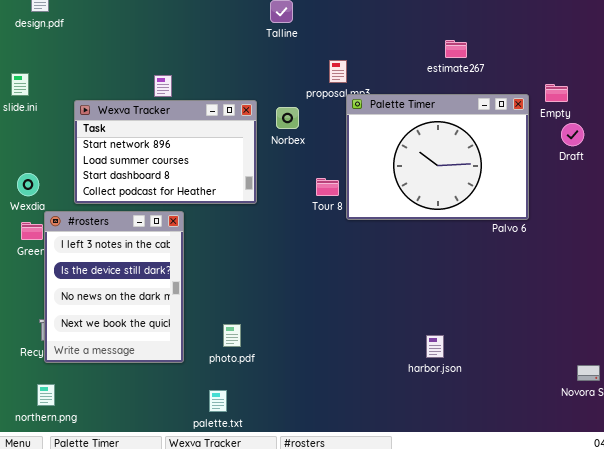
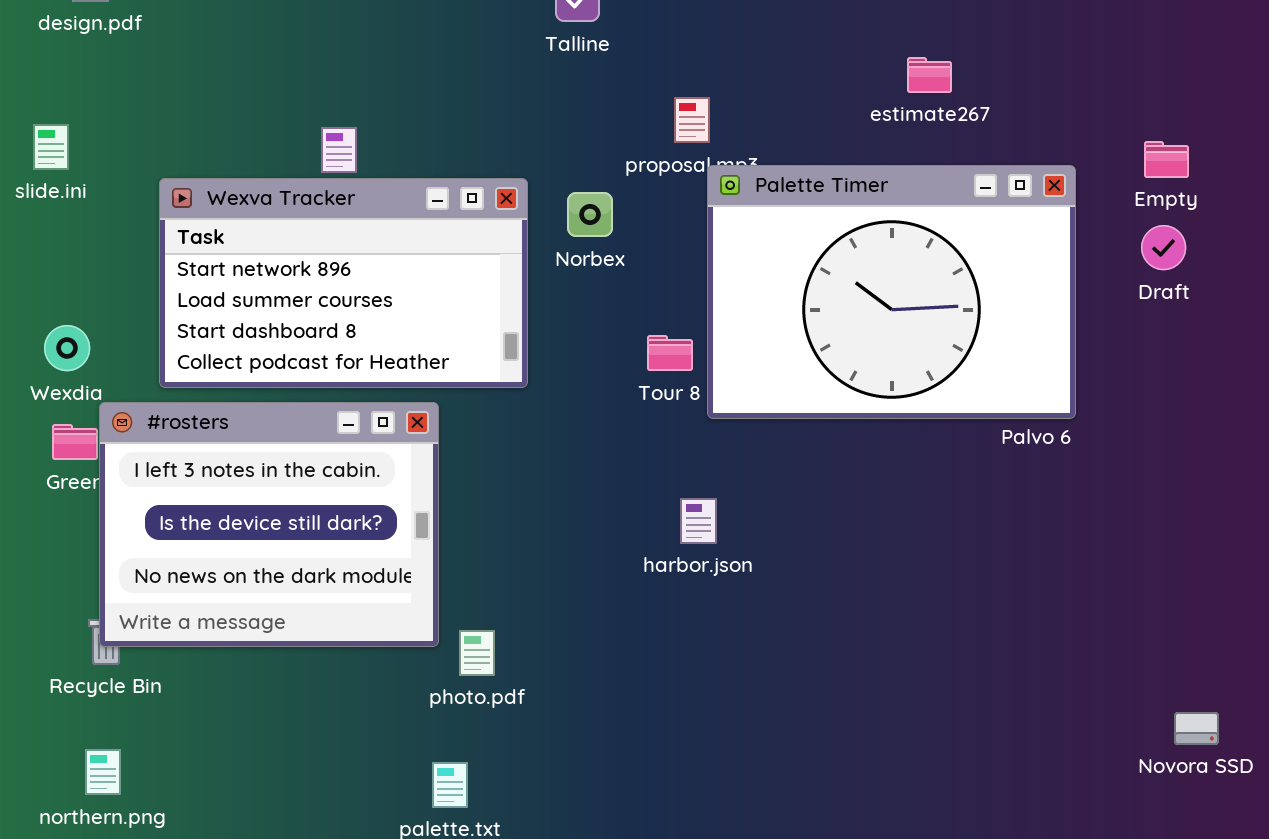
Empty: [545,84,568,102] -> [1144,141,1189,178], moved
#rosters: [44,211,184,363] -> [99,402,439,647], resized
harbor.json: [426,335,444,358] -> [680,498,717,544], moved

